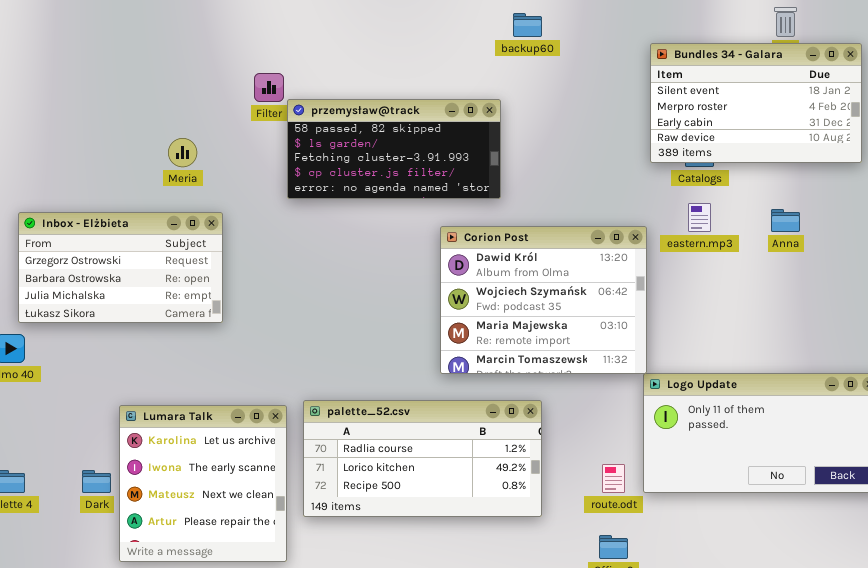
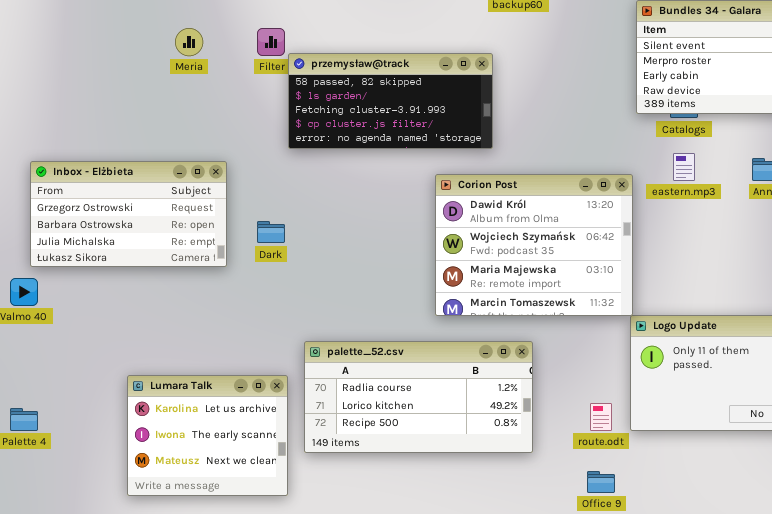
Meria: [168,138,197,167] -> [175,28,203,56], moved
Lumara Talk: [119,405,287,562] -> [127,375,288,496], resized
Dark: [82,470,111,493] -> [257,221,285,243], moved

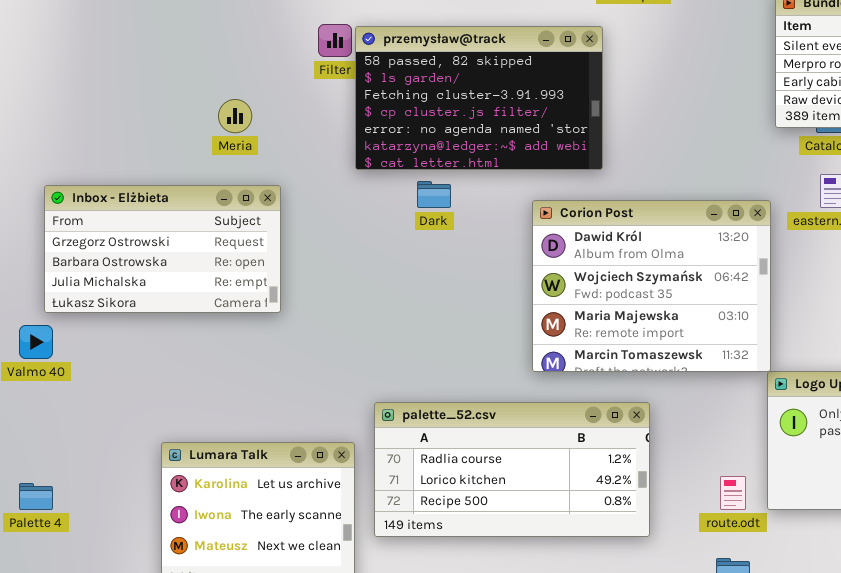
Meria: [175,28,203,56] -> [218,99,252,133], moved
przemysław@track: [288,53,493,149] -> [355,26,603,170], resized
Dark: [257,221,285,243] -> [417,181,451,208], moved

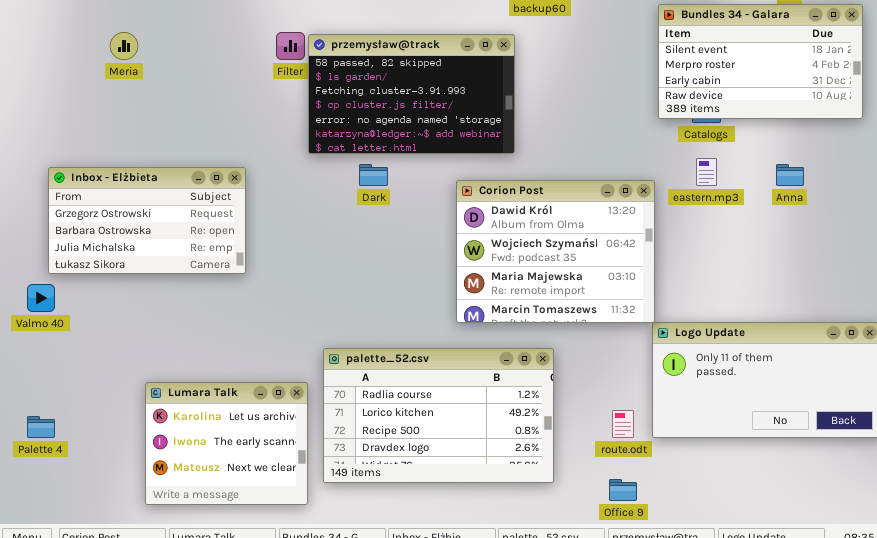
Meria: [218,99,252,133] -> [110,32,138,60], moved
palette_52.csv: [374,402,650,537] -> [323,348,554,483], resized

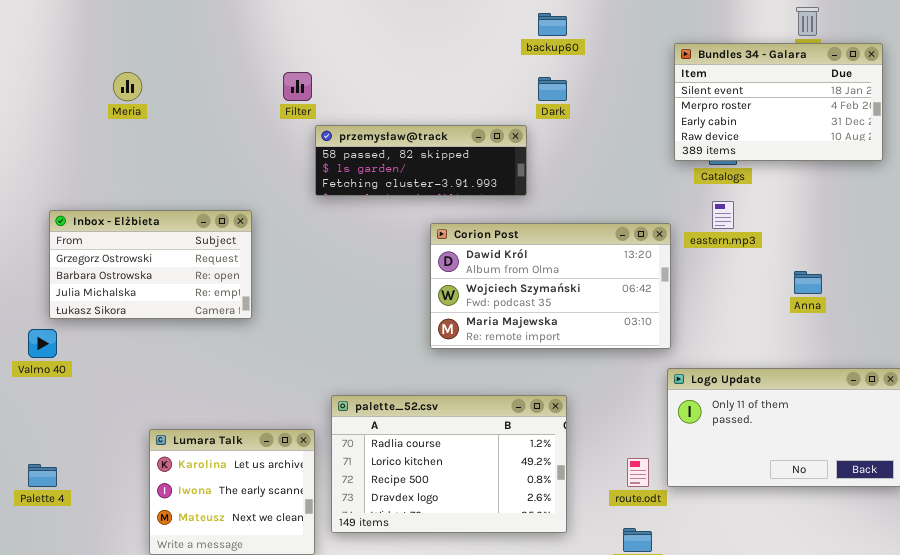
przemysław@track: [308,34,515,154] -> [315,125,527,196], resized
Dark: [359,164,388,186] -> [538,77,567,101], moved
Anna: [776,164,804,186] -> [794,271,822,294], moved
Corion Post: [456,180,655,323] -> [430,223,671,349], resized

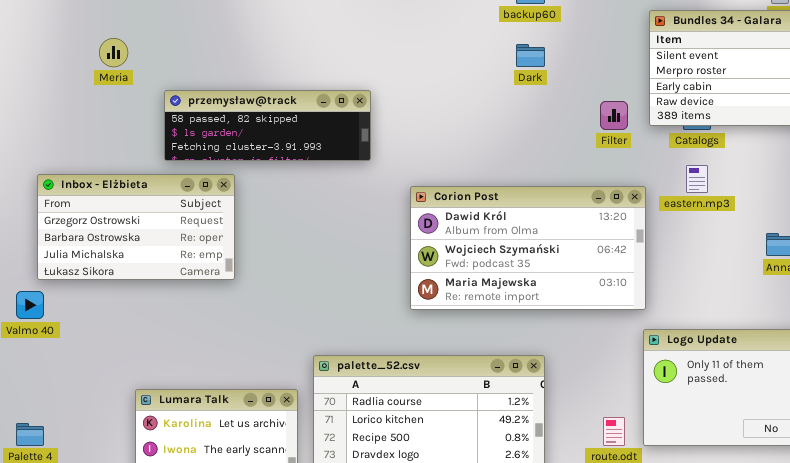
Filter: [283,72,312,101] -> [600,101,628,130], moved
przemysław@track: [315,125,527,196] -> [164,90,371,161], moved

